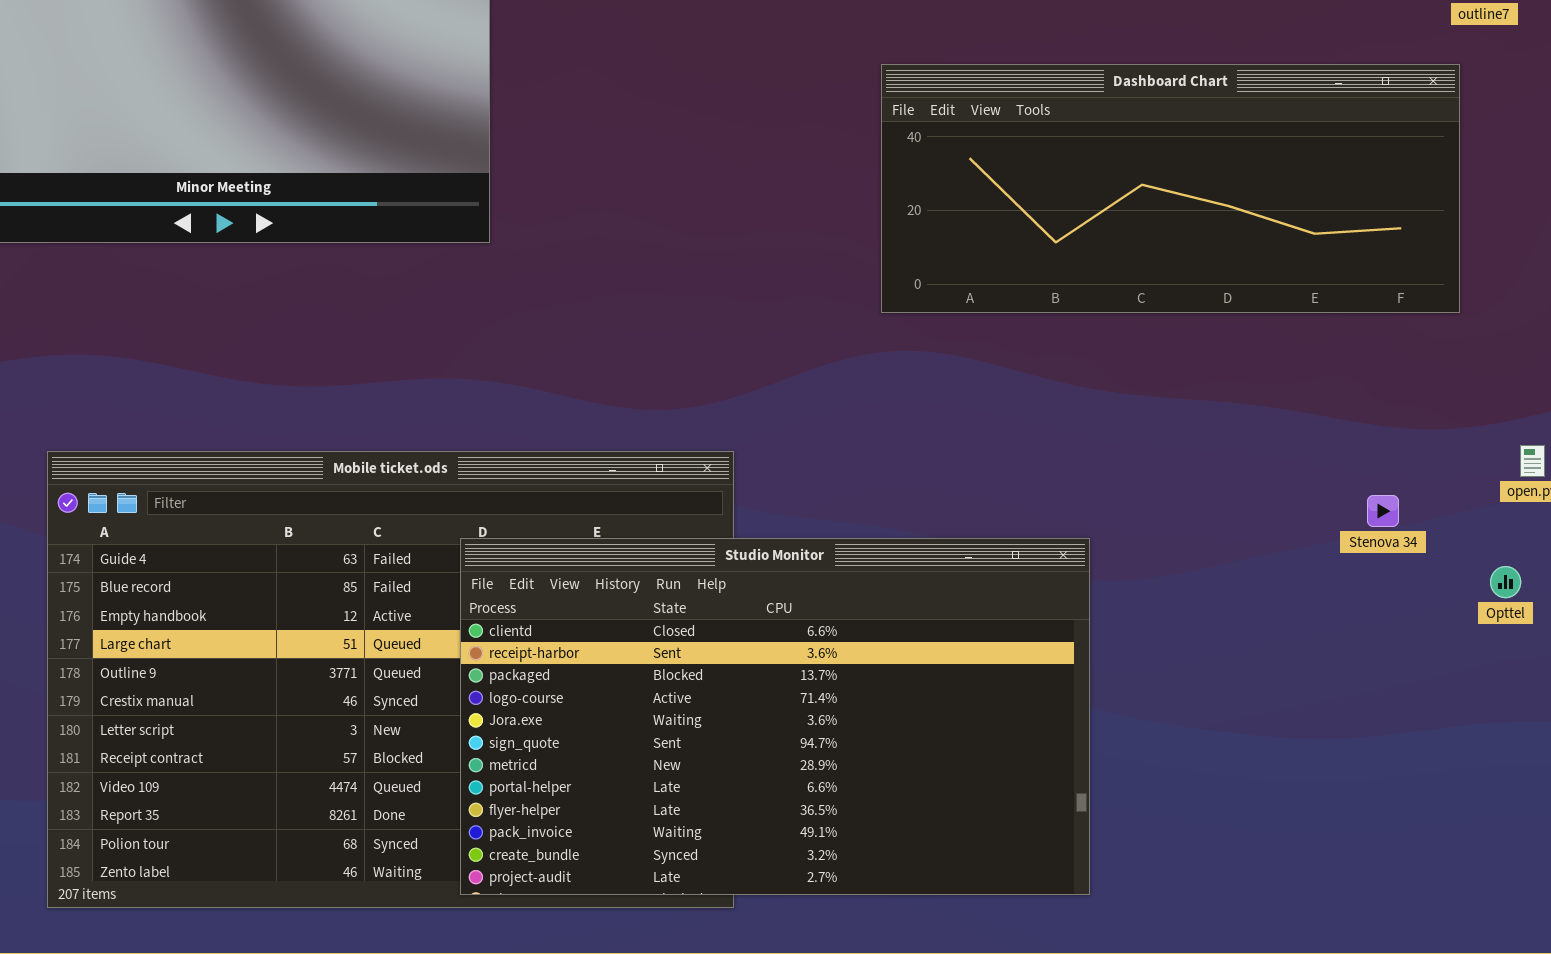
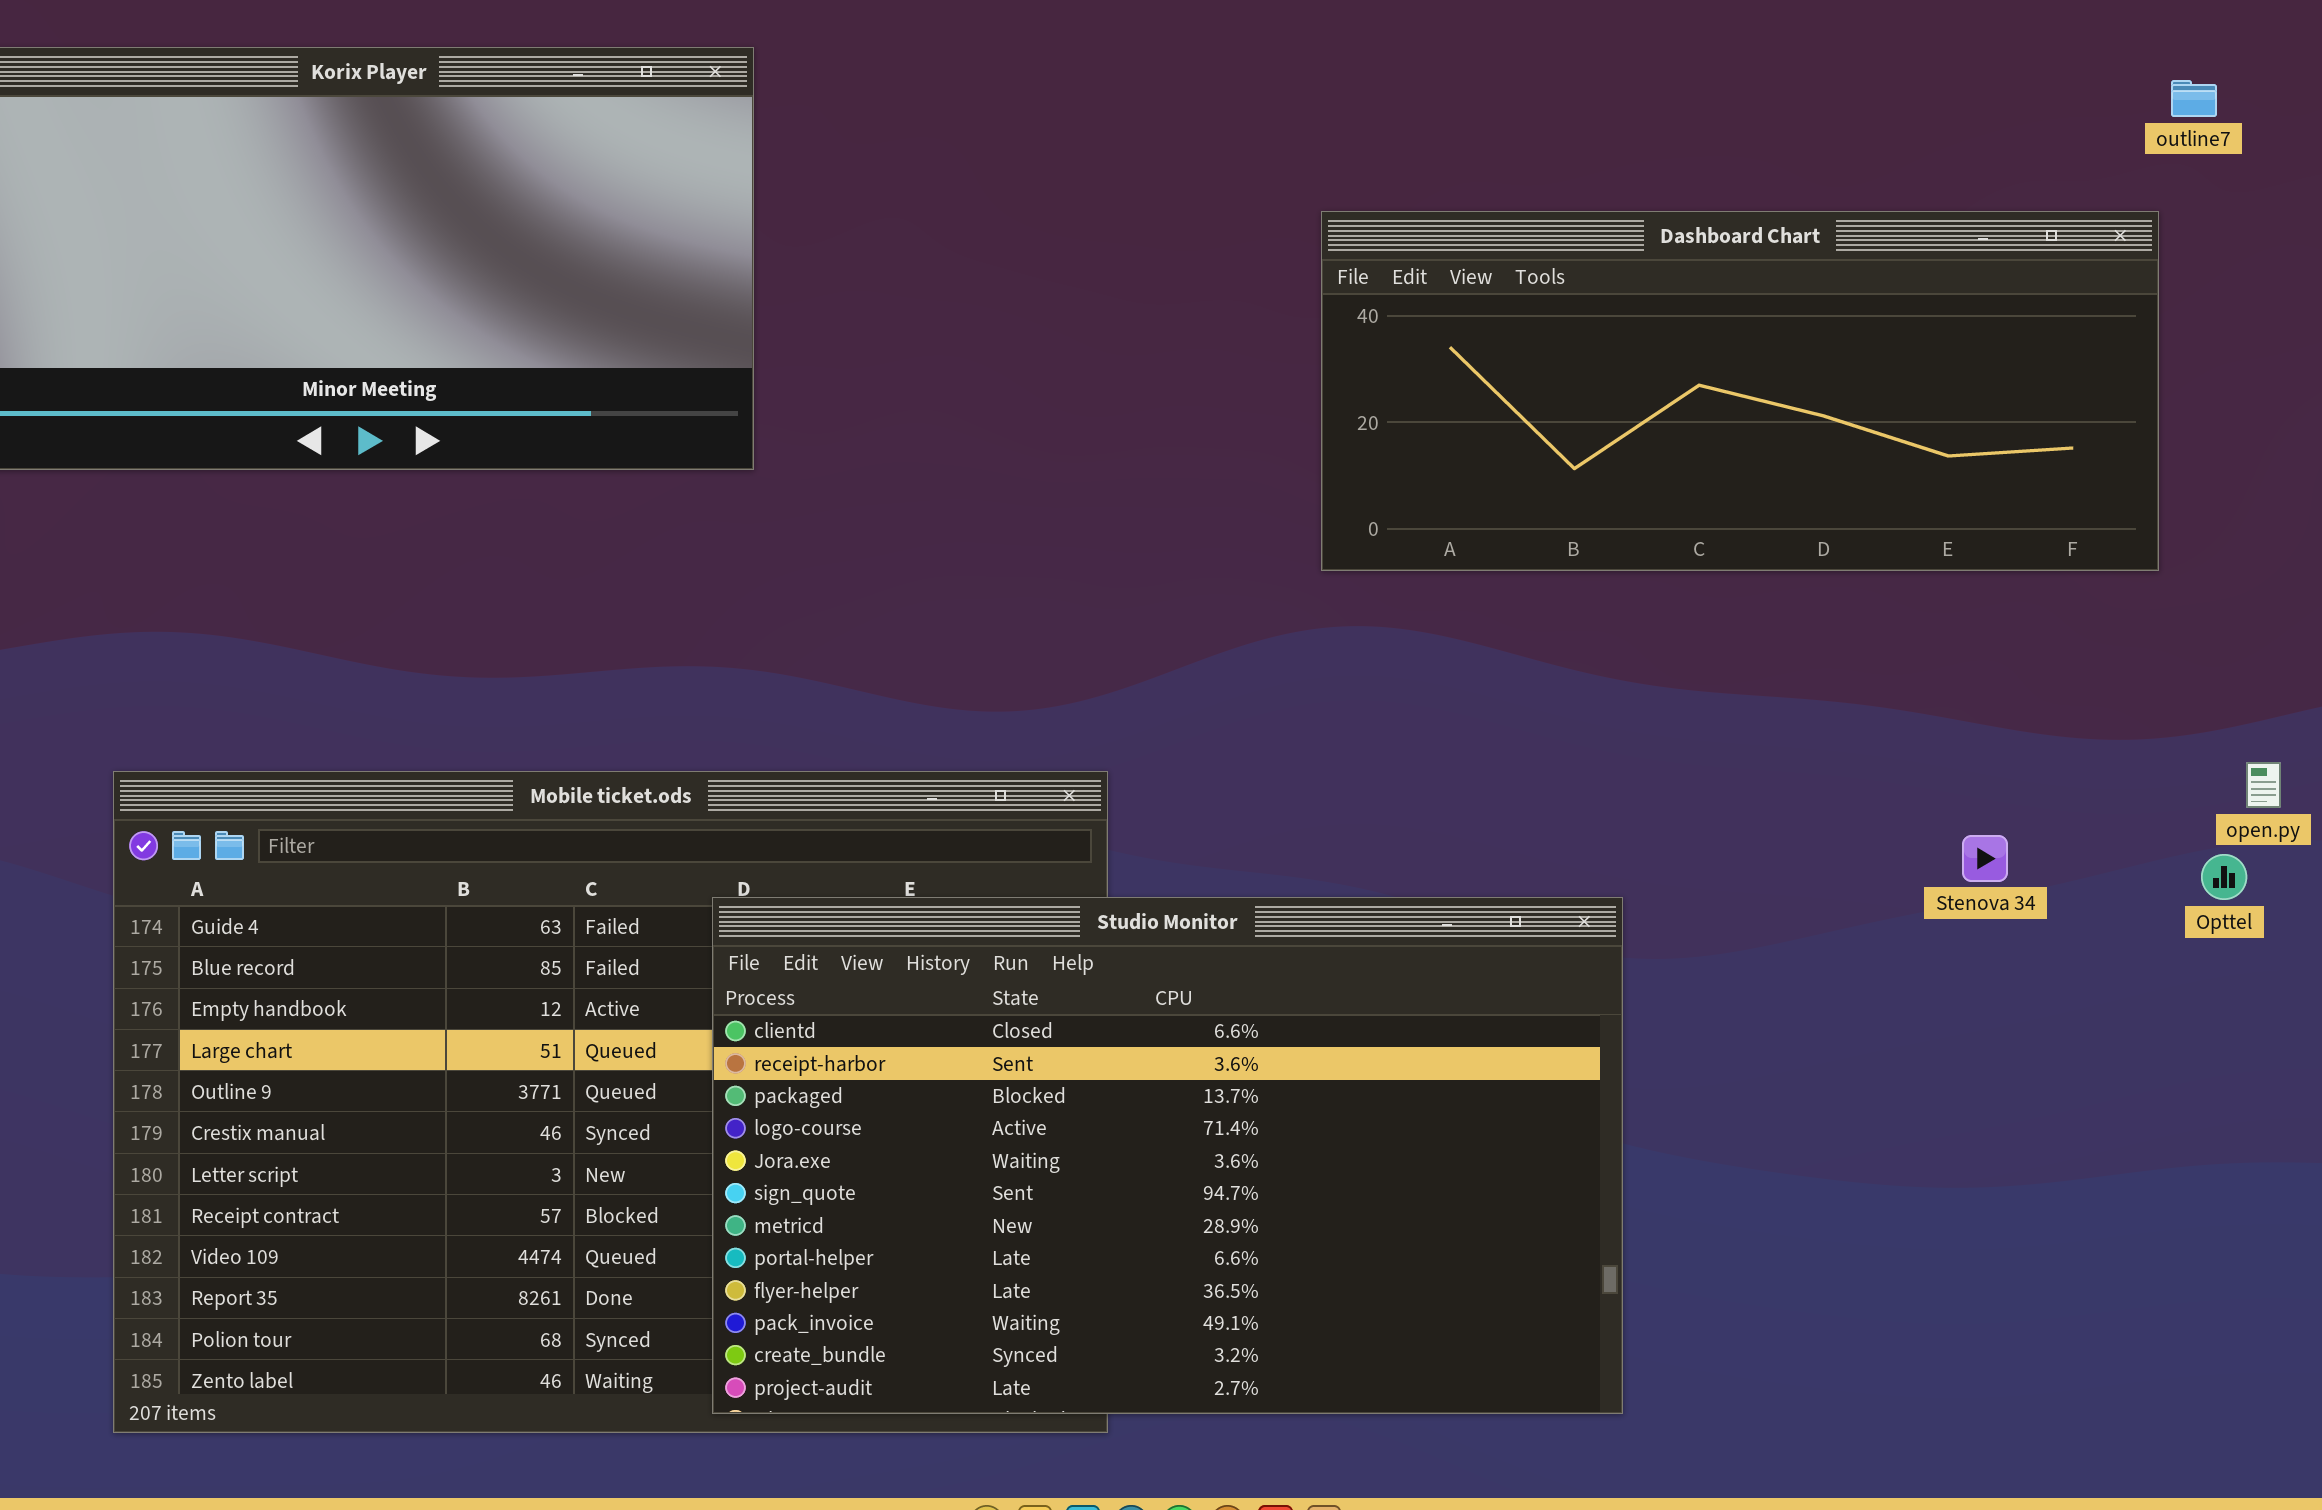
Stenova 34: [1367,495,1399,527] -> [1962,835,2008,882], moved
Opttel: [1490,566,1521,598] -> [2201,854,2247,900], moved

